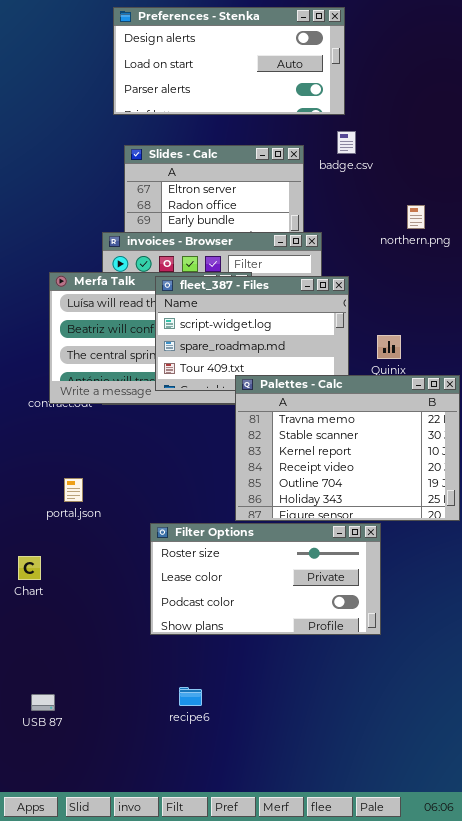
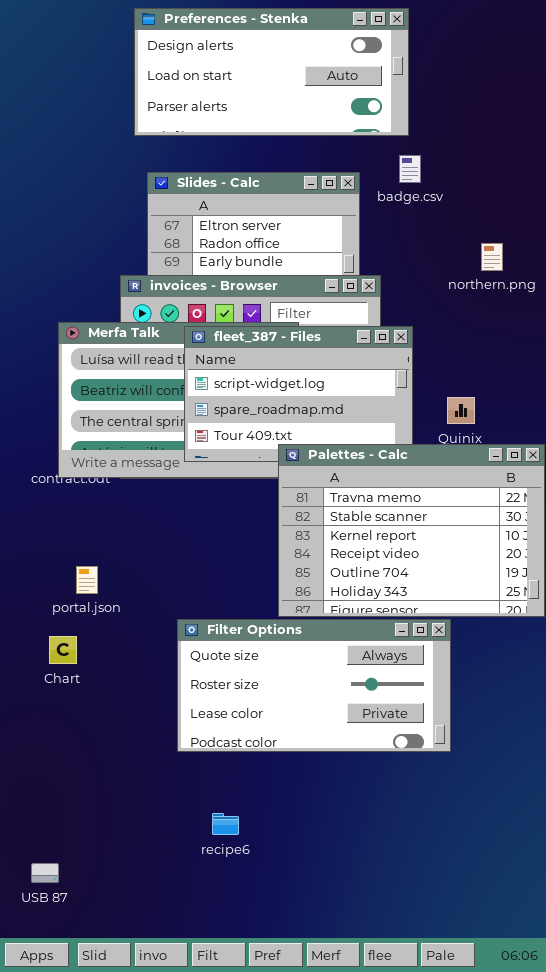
Filter Options: [150,523,381,635] -> [177,619,451,752], scrolled up 1 row
Chart: [18,556,41,580] -> [49,636,77,664], moved
USB 87: [31,694,55,711] -> [31,863,59,883], moved

